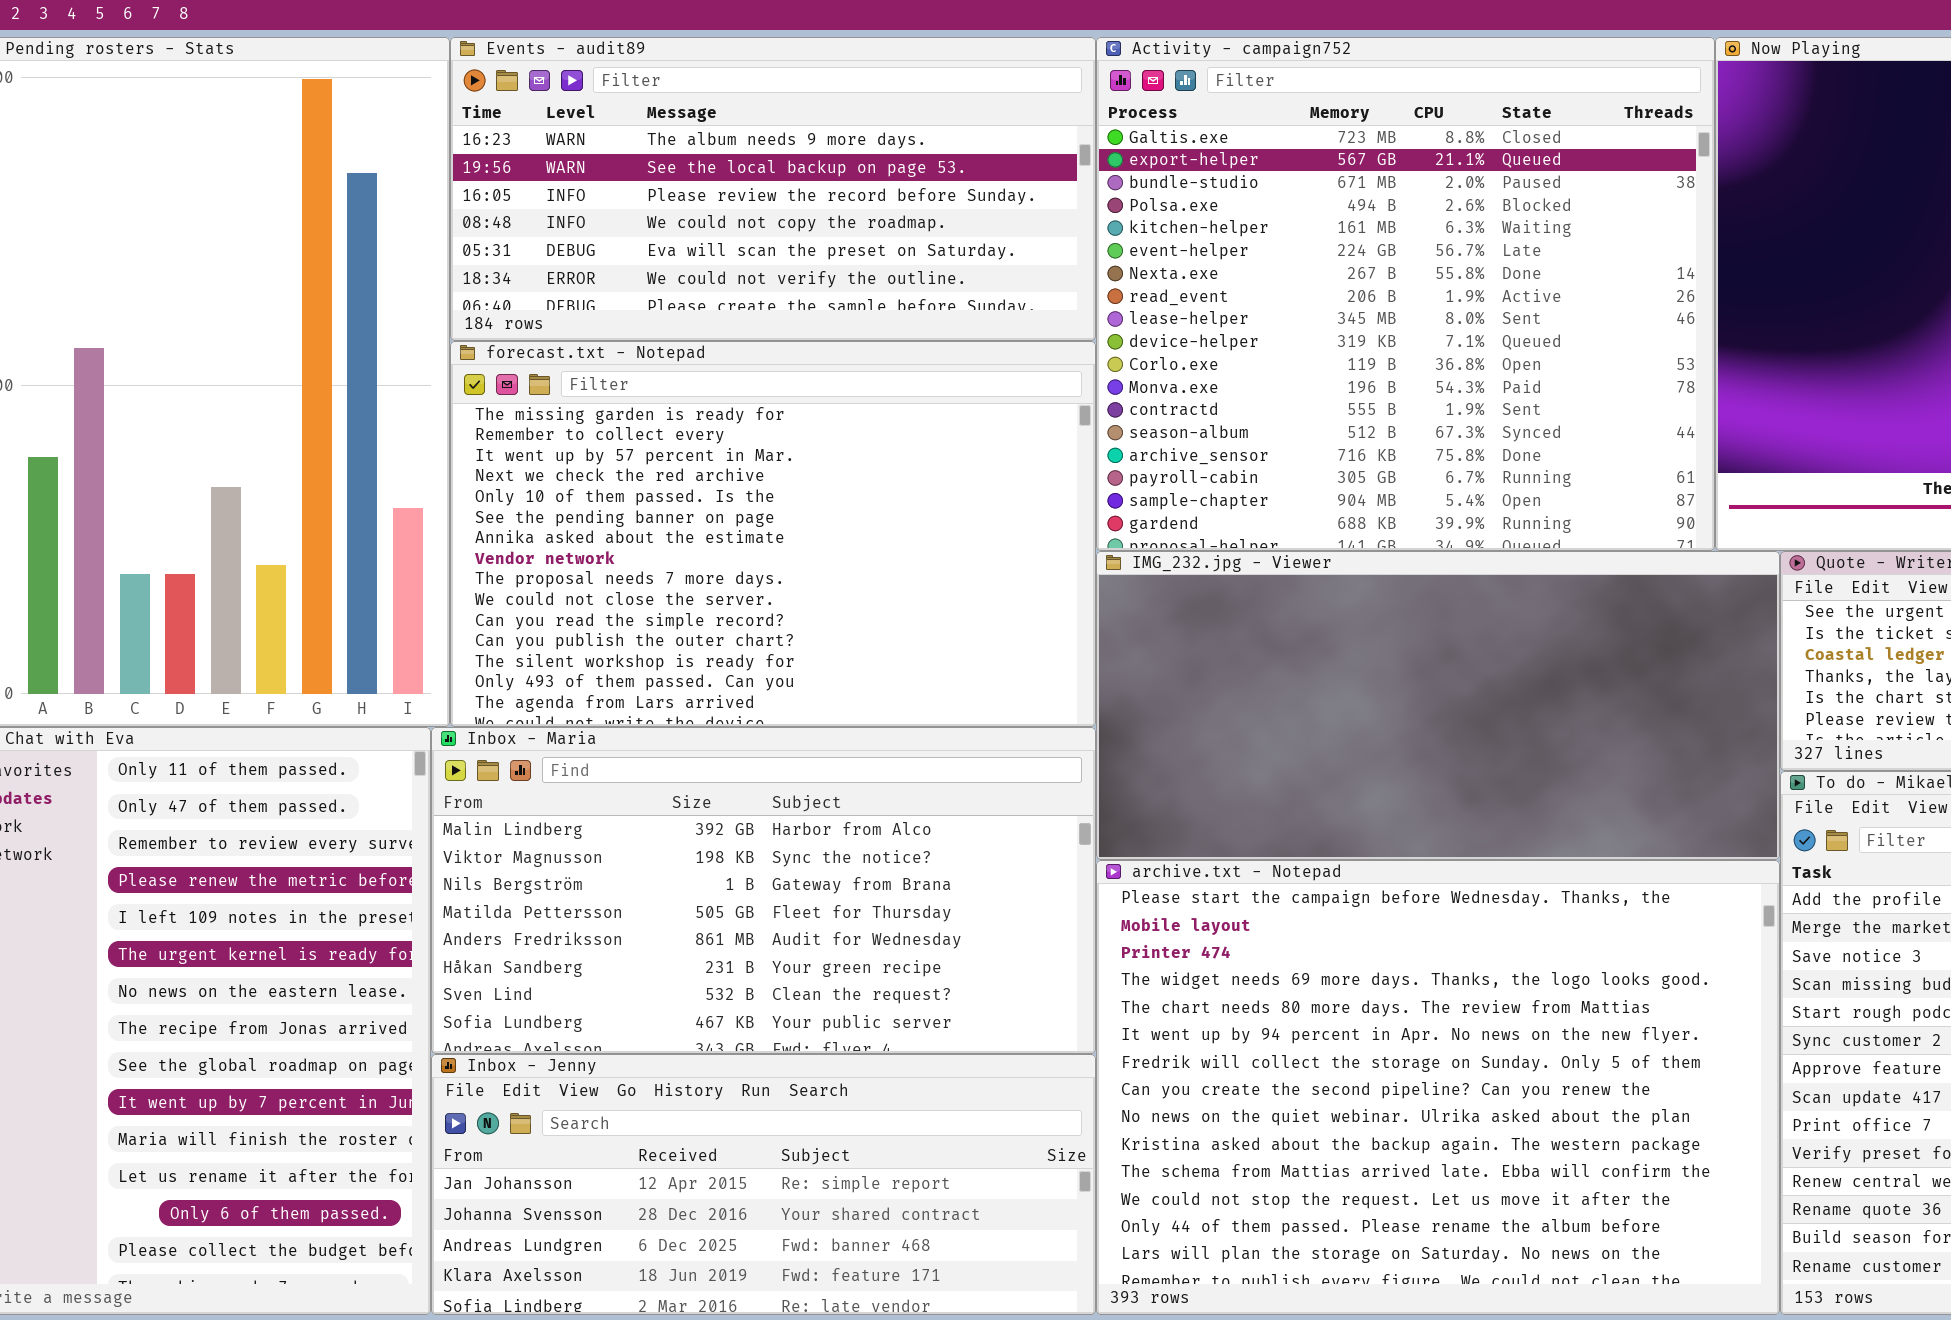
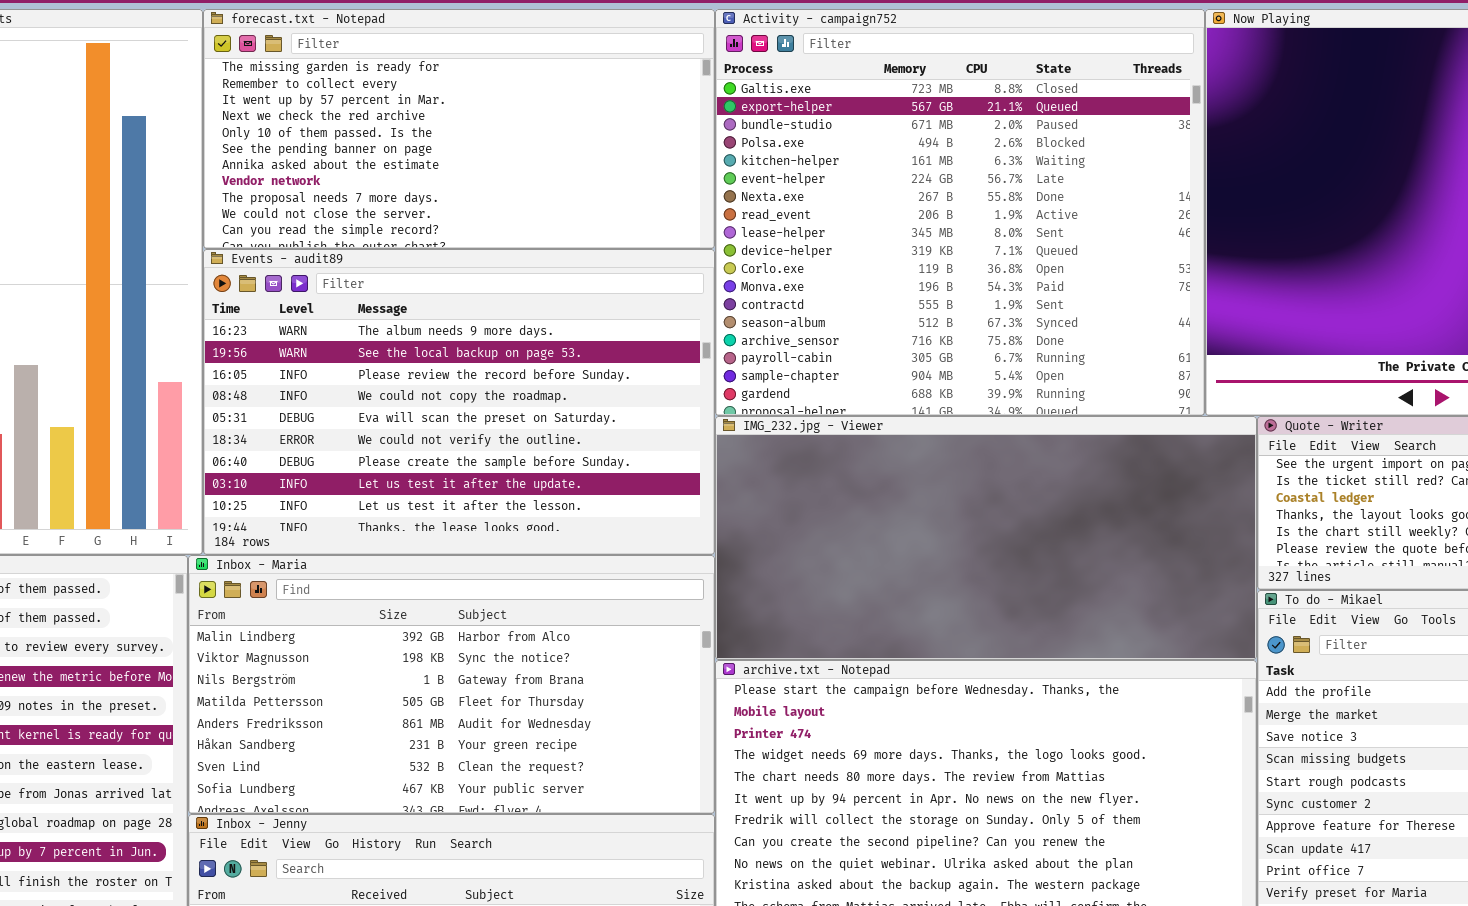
Events - audit89: [450,37,1096,341] -> [203,249,715,555], moved, resized
forecast.txt - Notepad: [450,341,1096,727] -> [203,9,715,249], moved, resized

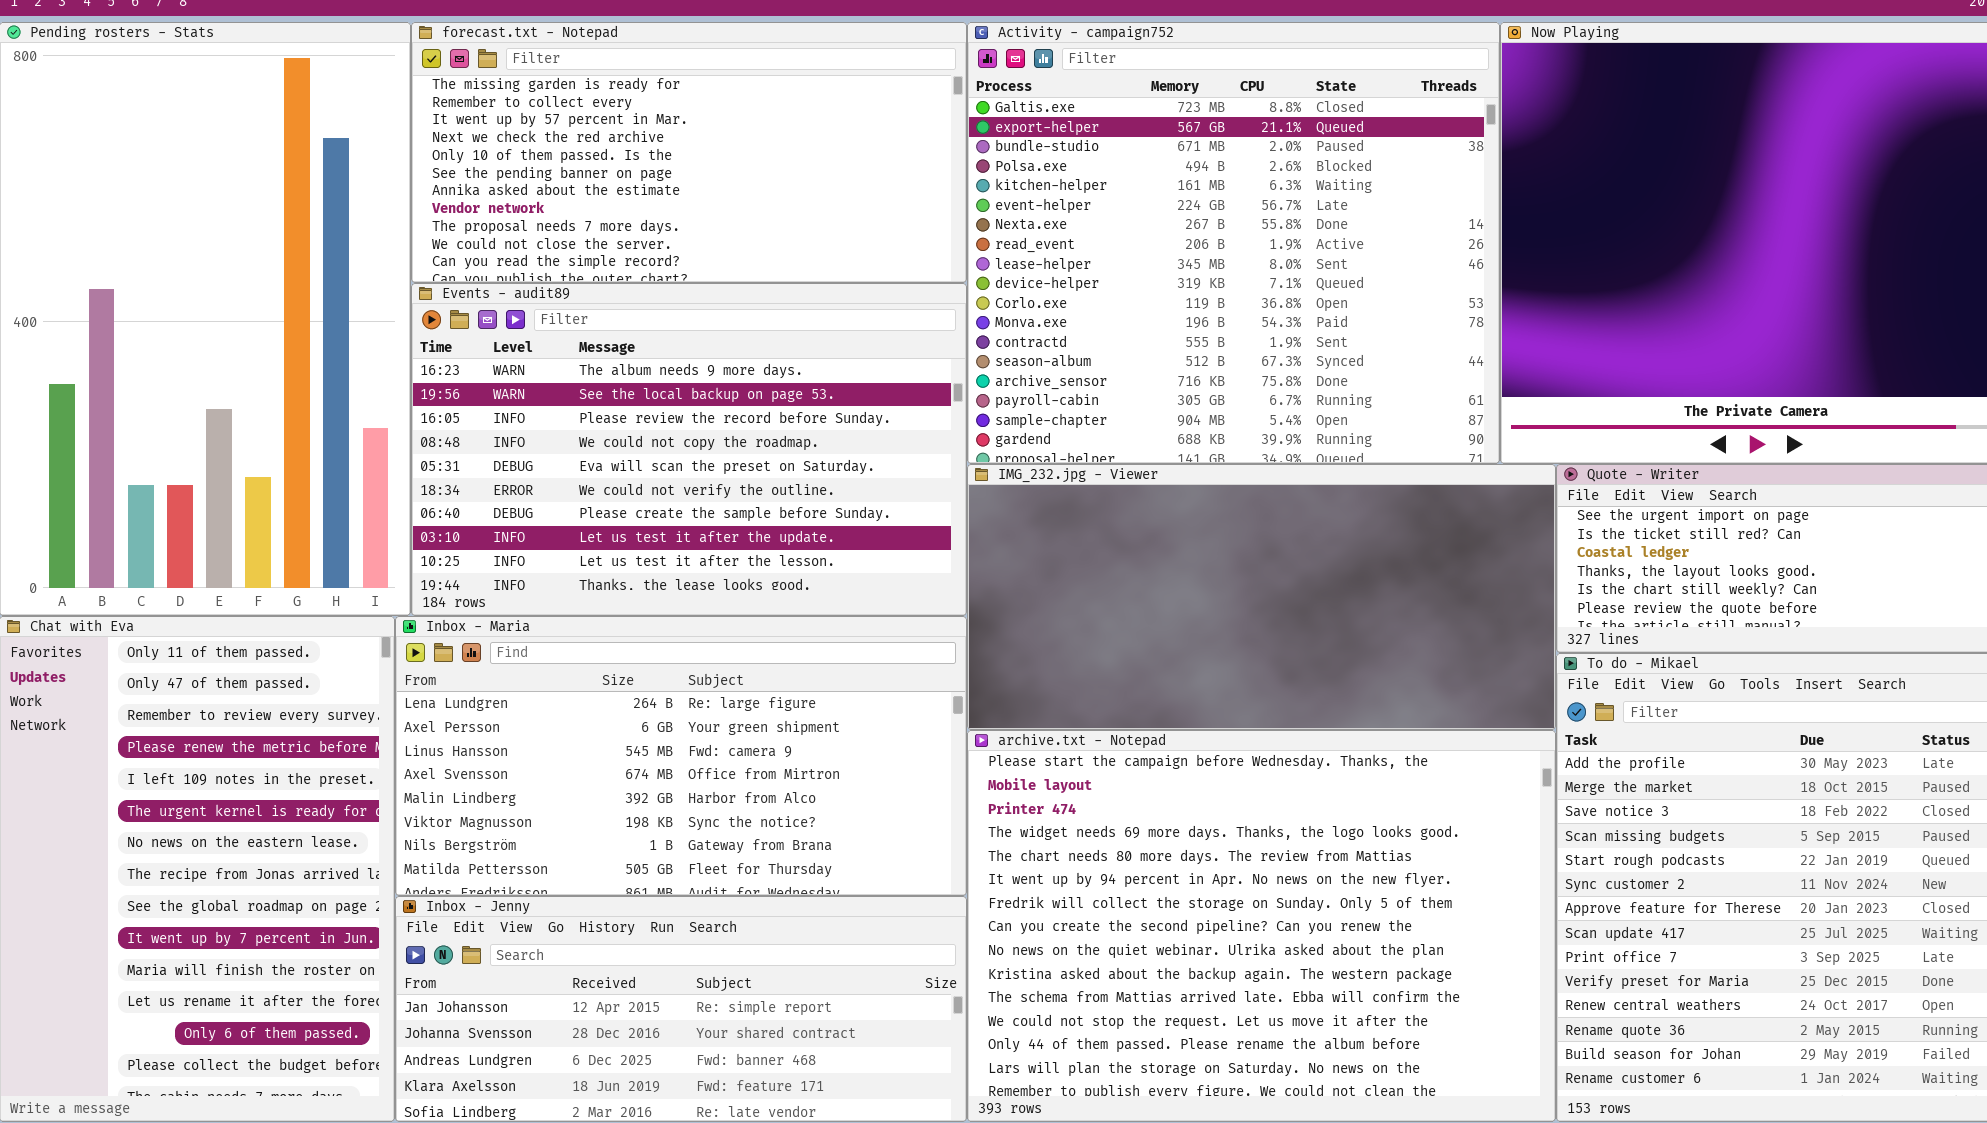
Inbox - Maria: [188,555,715,814] -> [395,616,967,896], scrolled up 4 rows

